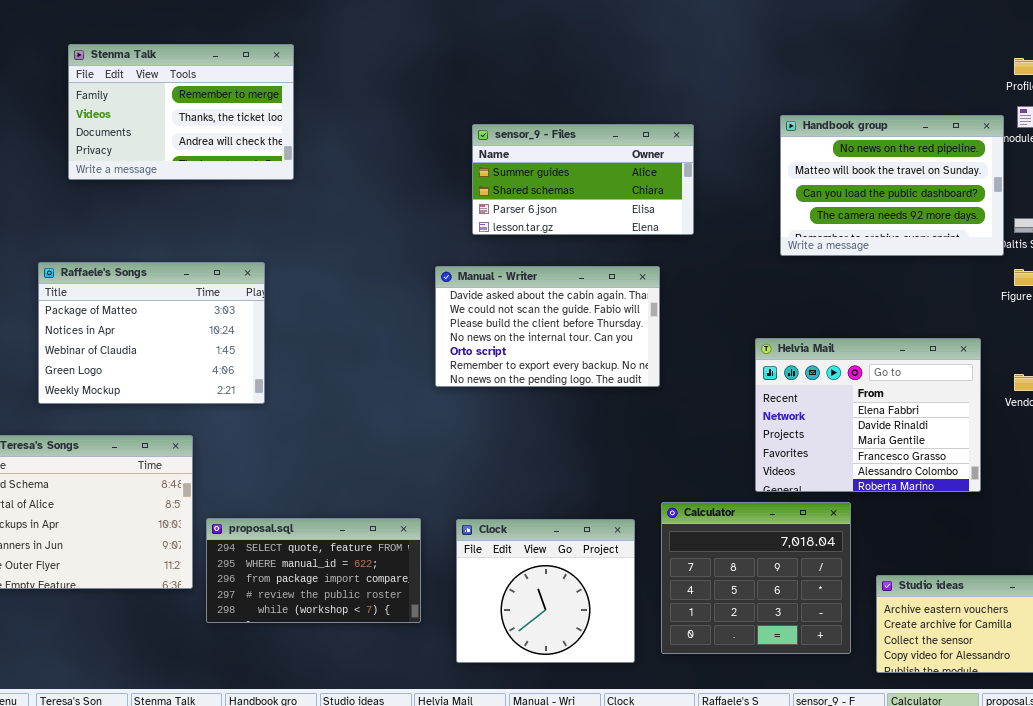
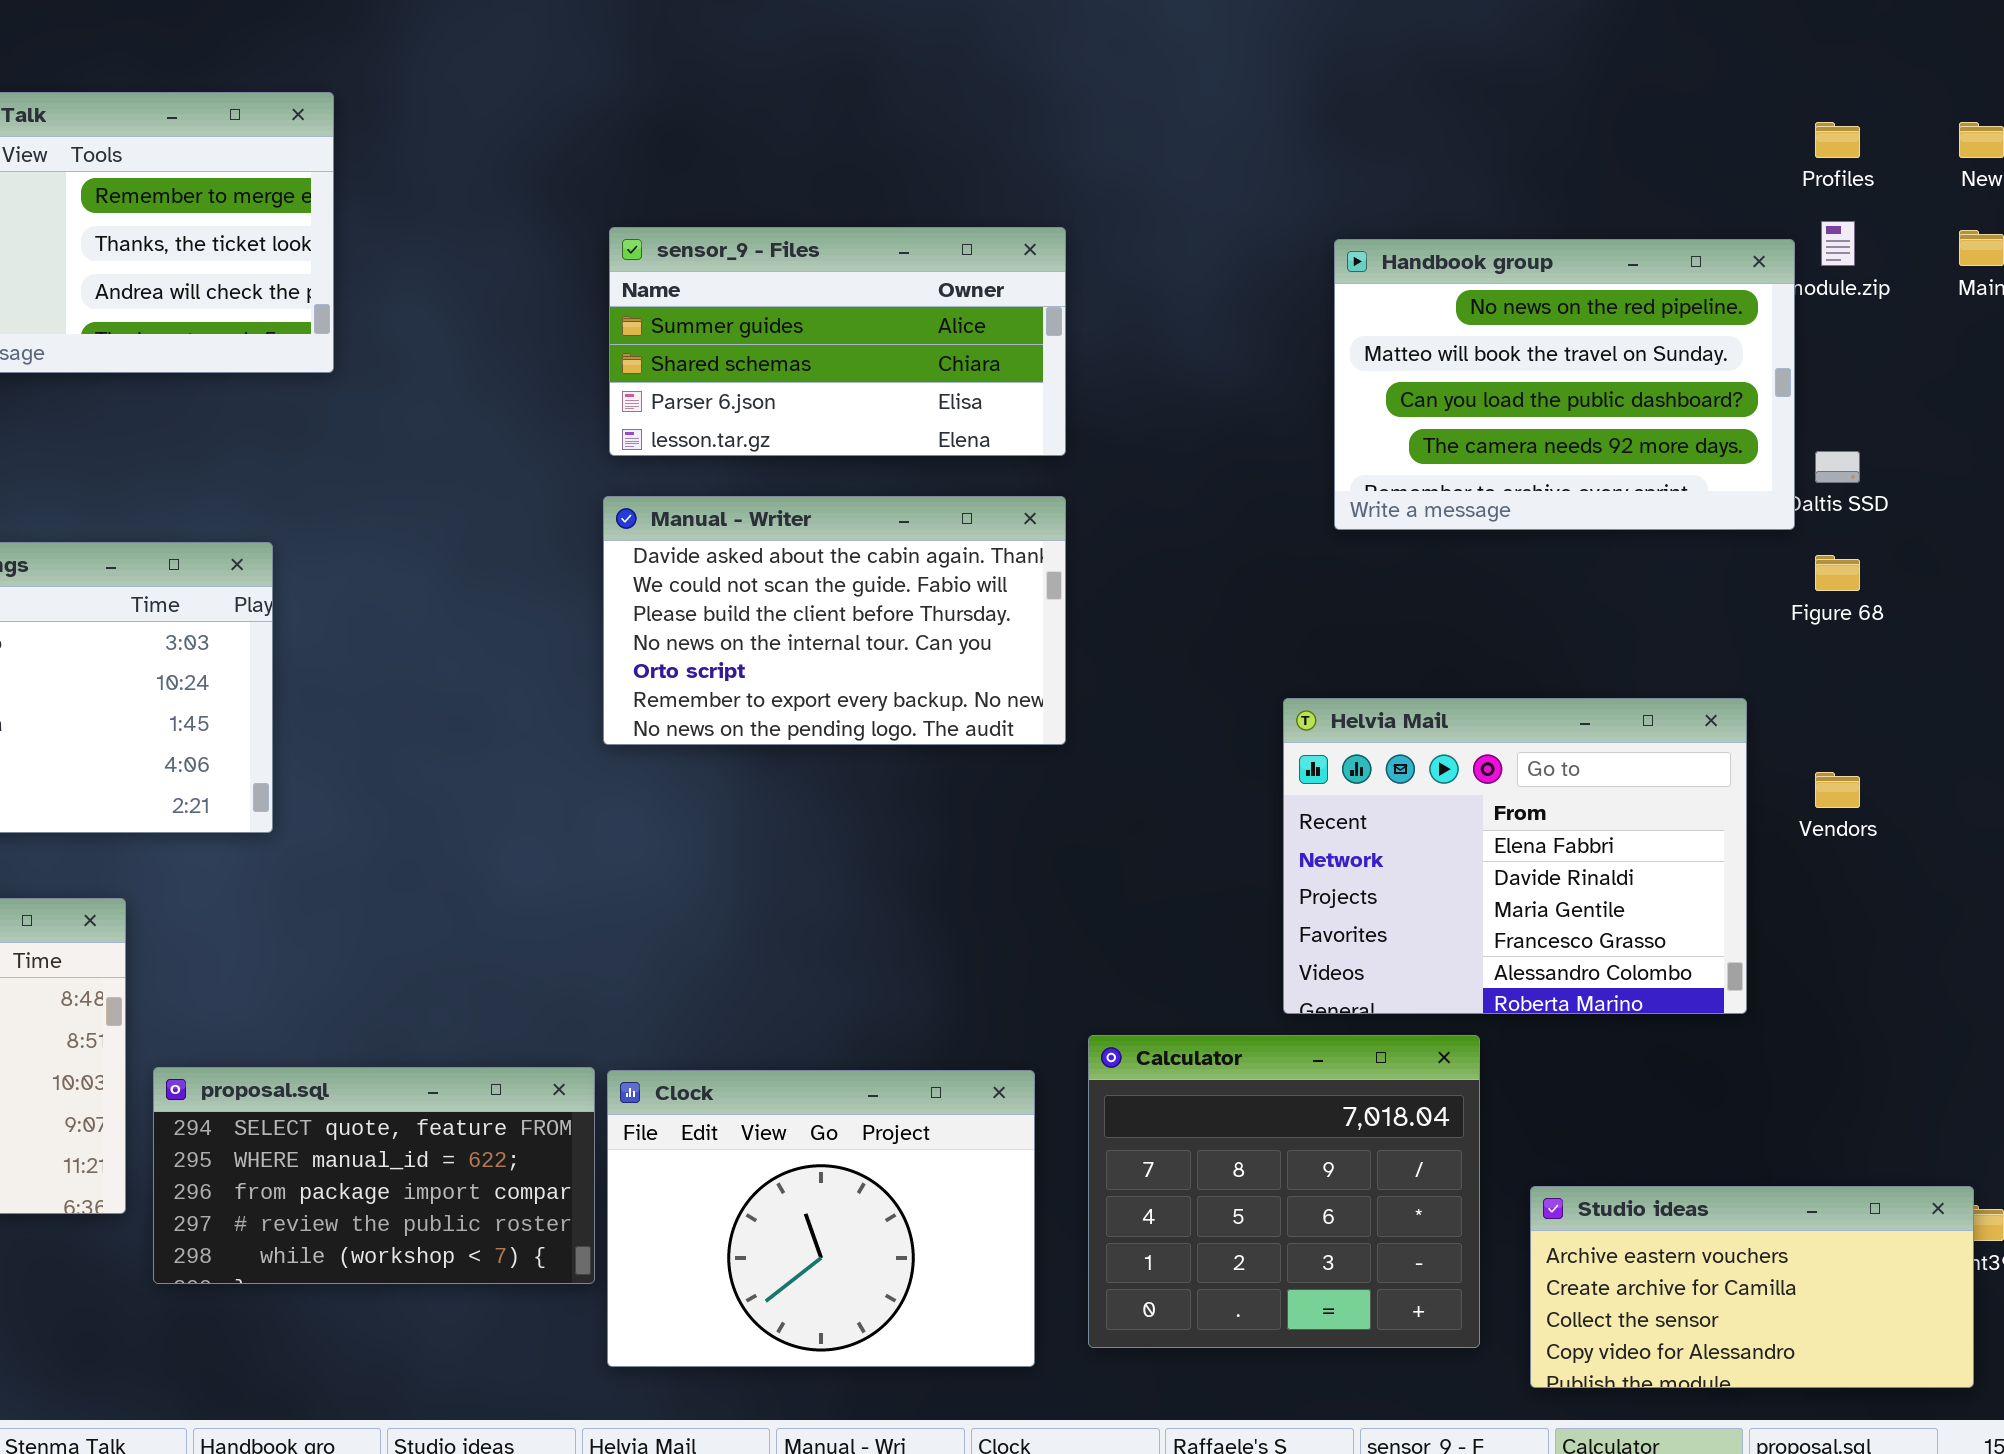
sensor_9 - Files: [472,124,694,235] -> [609,227,1066,456], moved
Manual - Writer: [435,266,660,387] -> [603,496,1066,745], moved
Clock: [456,519,635,663] -> [607,1070,1035,1367], resized

